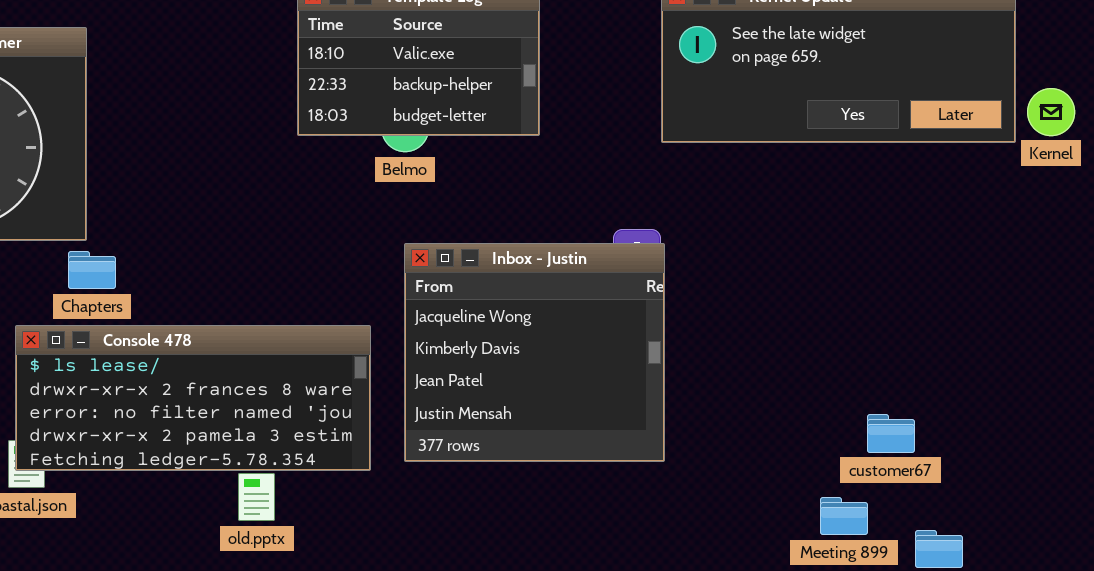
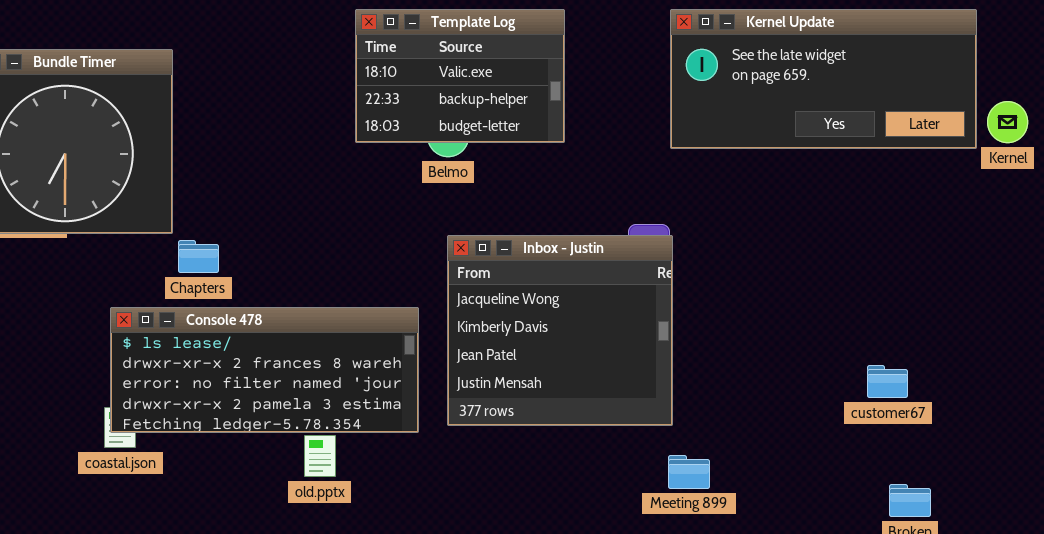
Chapters: [68,251,116,289] -> [178,240,219,273], moved
customer67: [867,414,915,453] -> [867,365,908,398], moved
Meeting 899: [820,497,868,535] -> [668,455,710,489], moved

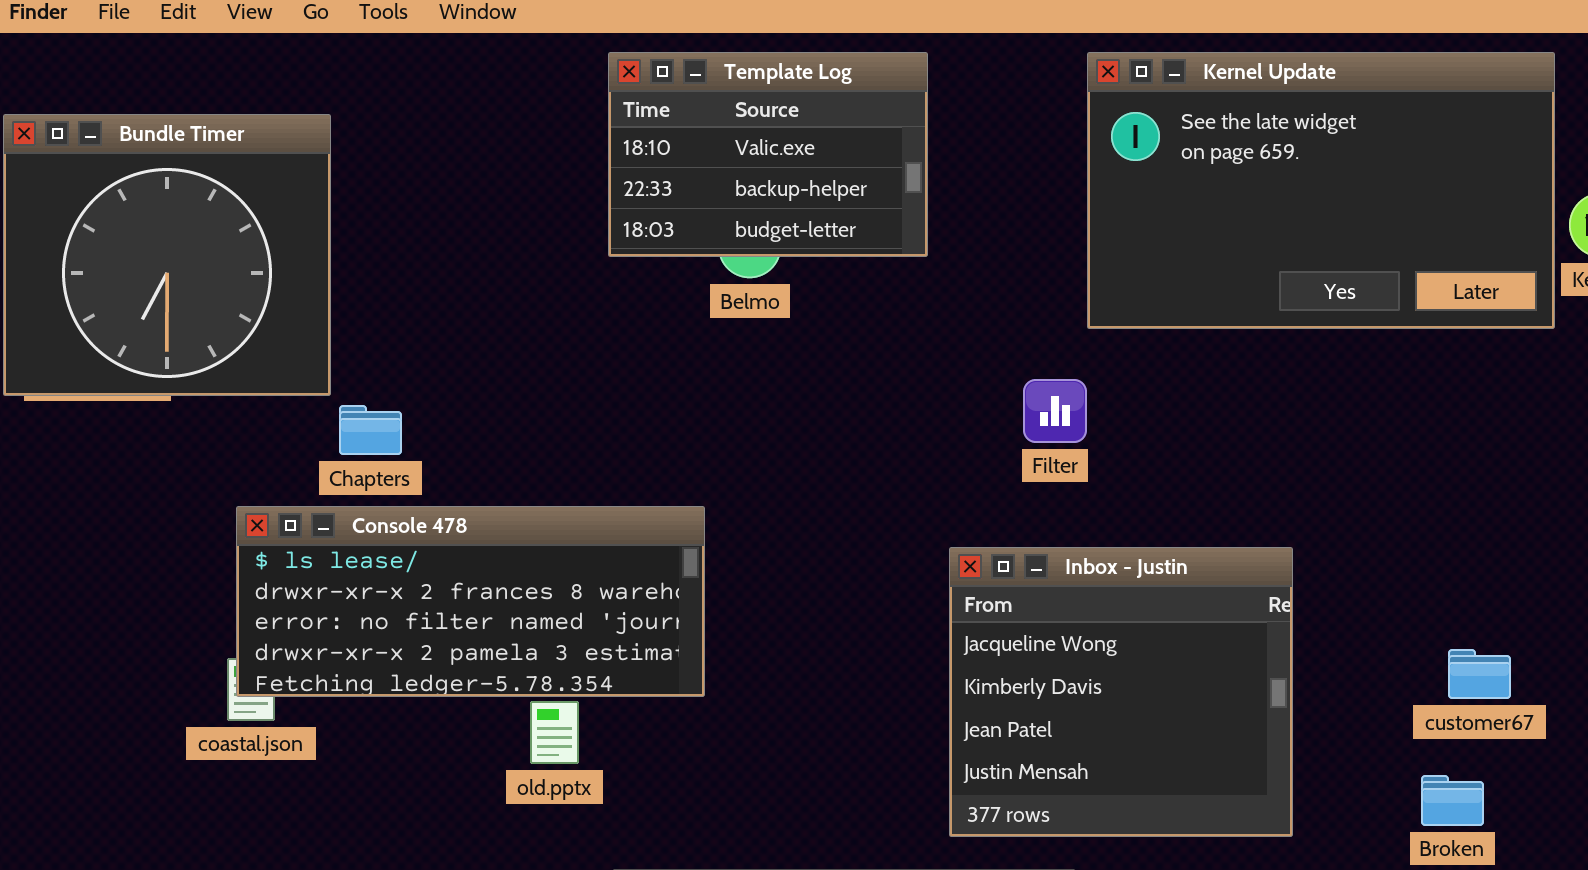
Kernel Update: [670,9,977,149] -> [1087,52,1555,329], resized
Inbox - Justin: [447,235,673,426] -> [949,547,1293,837], moved
customer67: [867,365,908,398] -> [1448,649,1511,699], moved

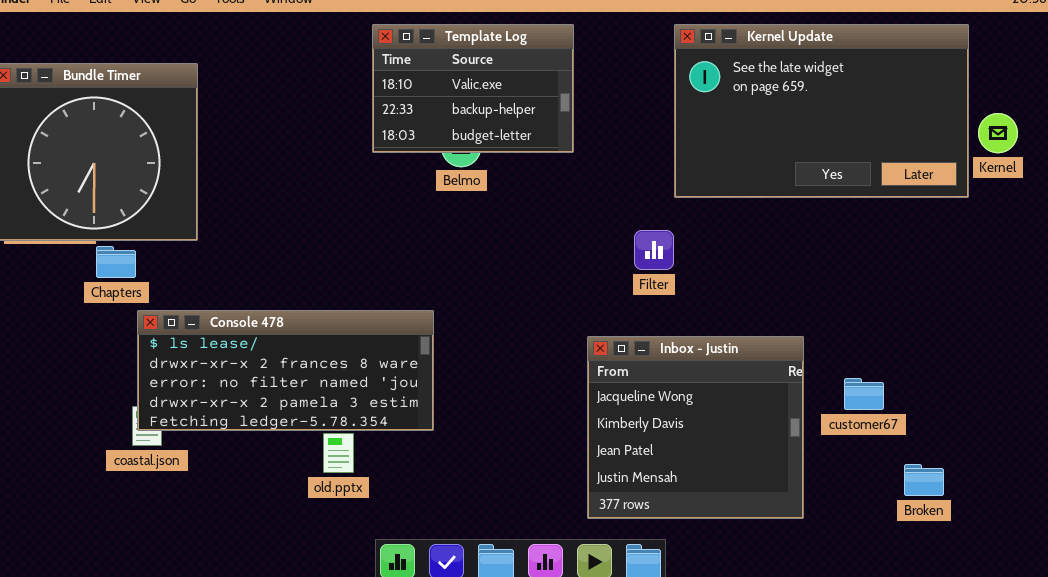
Chapters: [339,405,402,455] -> [96,246,136,278], moved
customer67: [1448,649,1511,699] -> [844,378,884,410], moved
Broken: [1421,775,1484,826] -> [904,464,944,496], moved

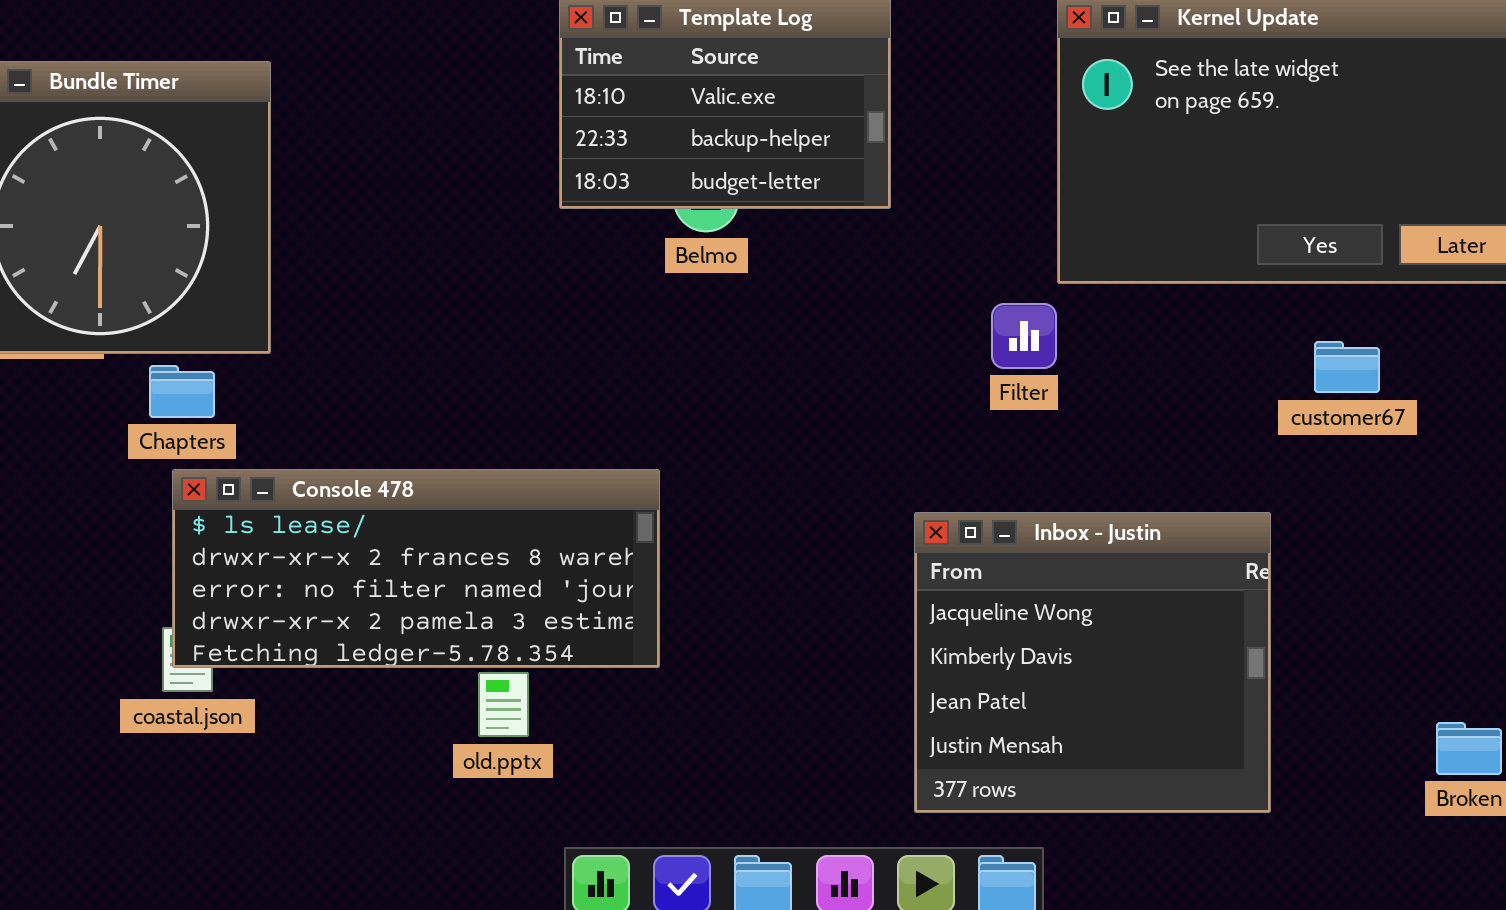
Filter: [634,230,674,270] -> [991,303,1057,369], moved
Chapters: [96,246,136,278] -> [149,365,215,418], moved
customer67: [844,378,884,410] -> [1314,341,1380,393], moved

